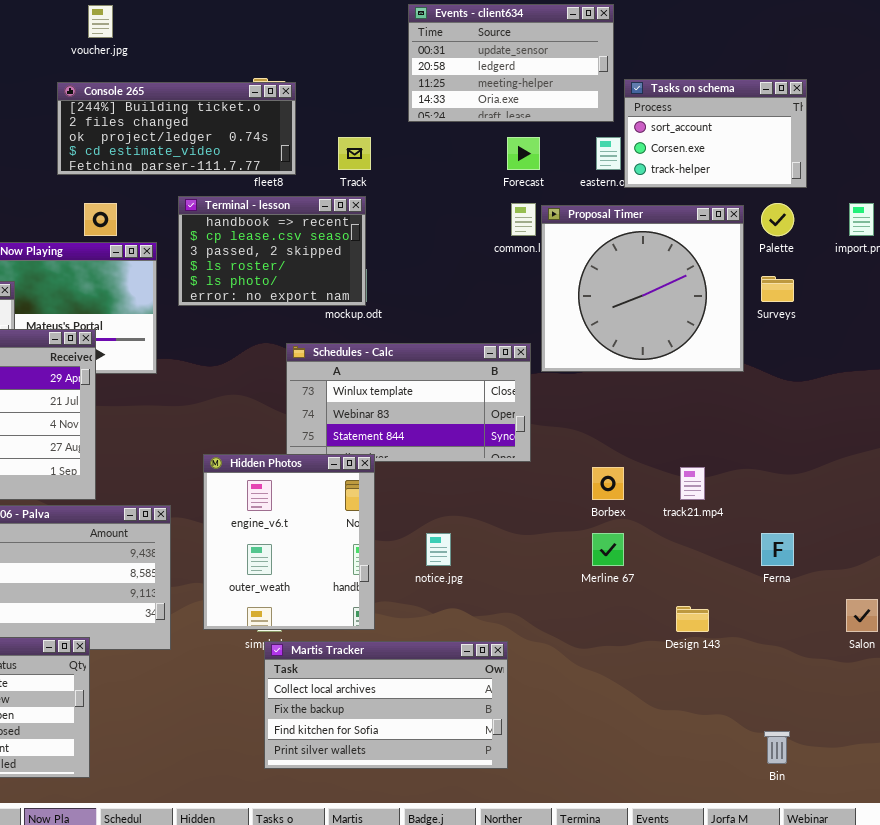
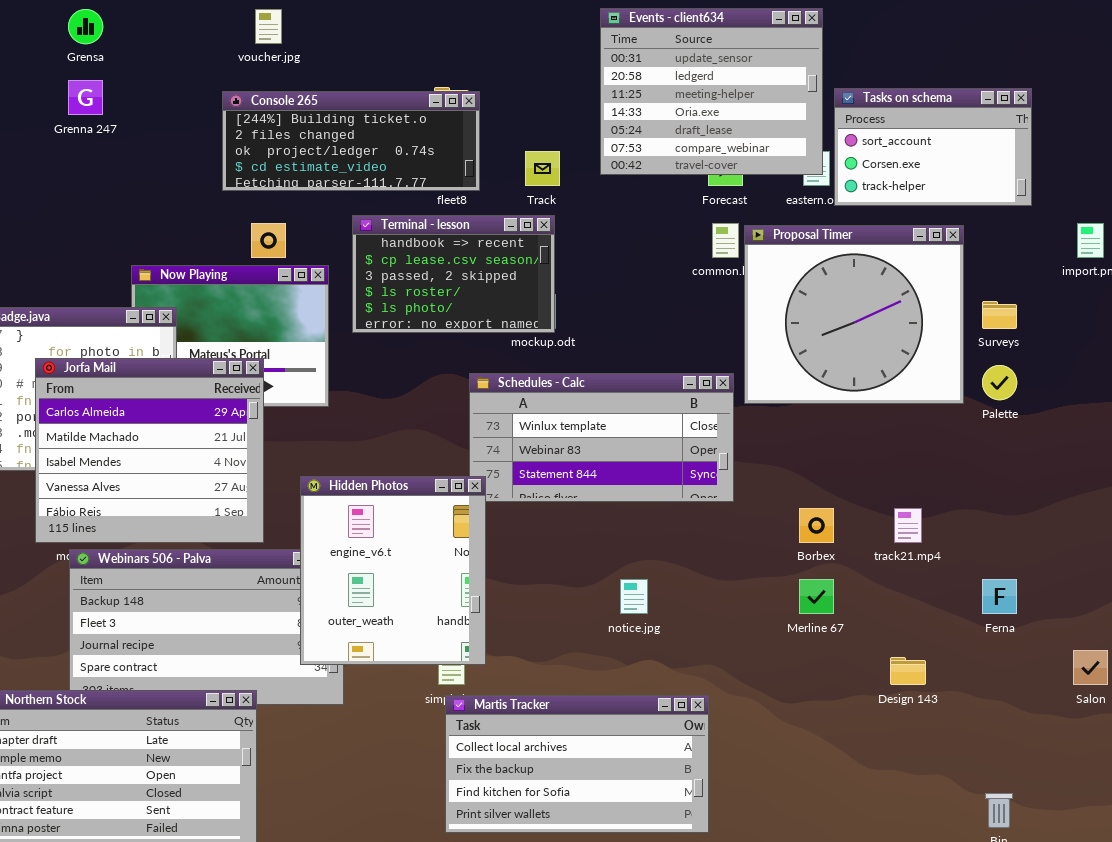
Events - client634: [408,4,614,122] -> [600,8,823,175], resized
Palette: [761,203,794,236] -> [982,365,1017,400], moved
Hidden Photos: [203,454,375,630] -> [300,476,486,665], moved

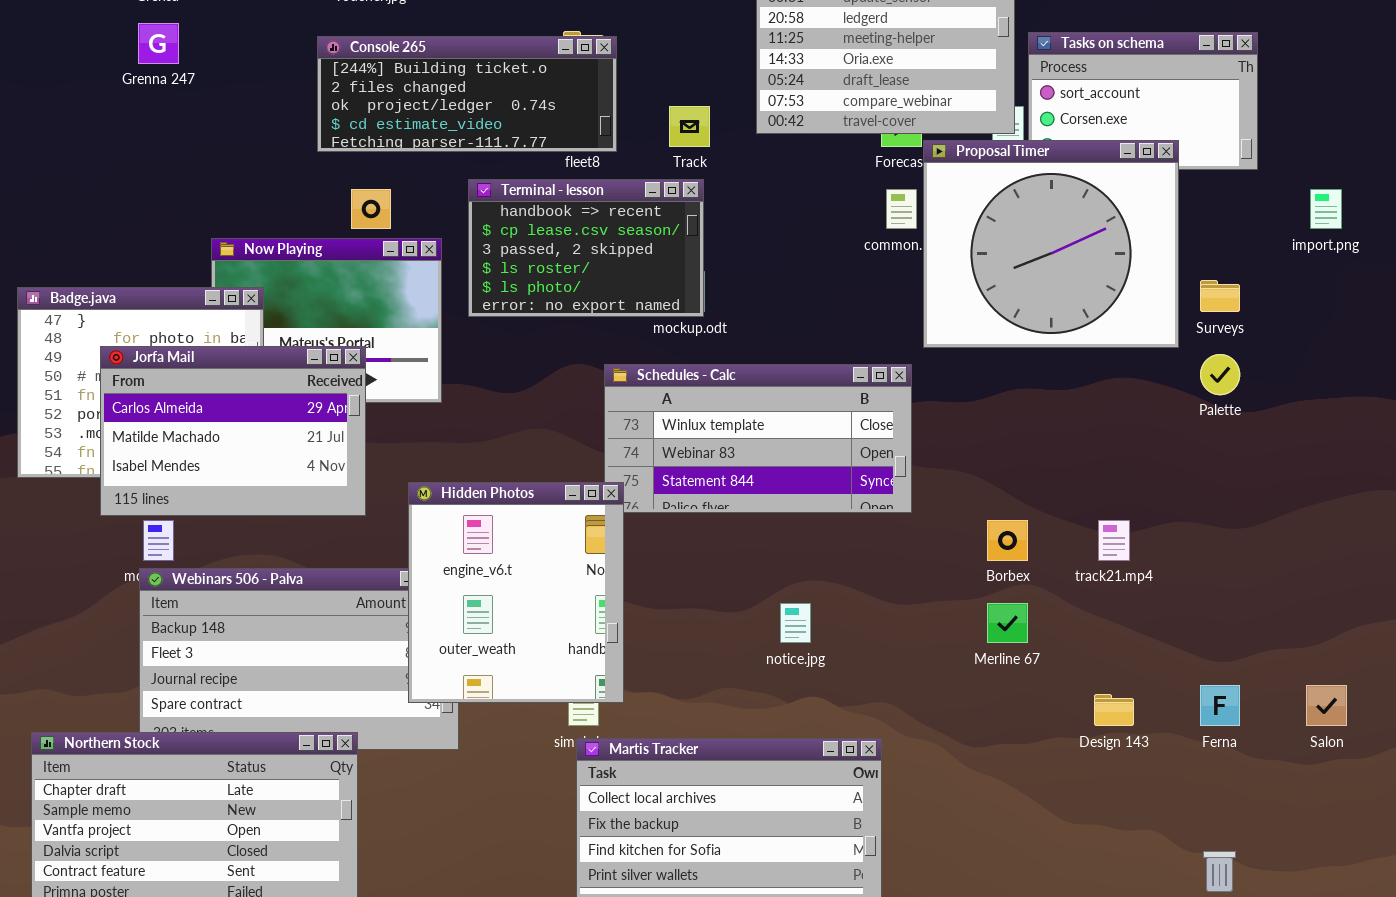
Proposal Timer: [744,225,964,404] -> [923,140,1179,348], moved
Jorfa Mail: [35,358,264,543] -> [100,346,366,516], resized
Ferna: [982,579,1017,614] -> [1200,685,1240,726], moved

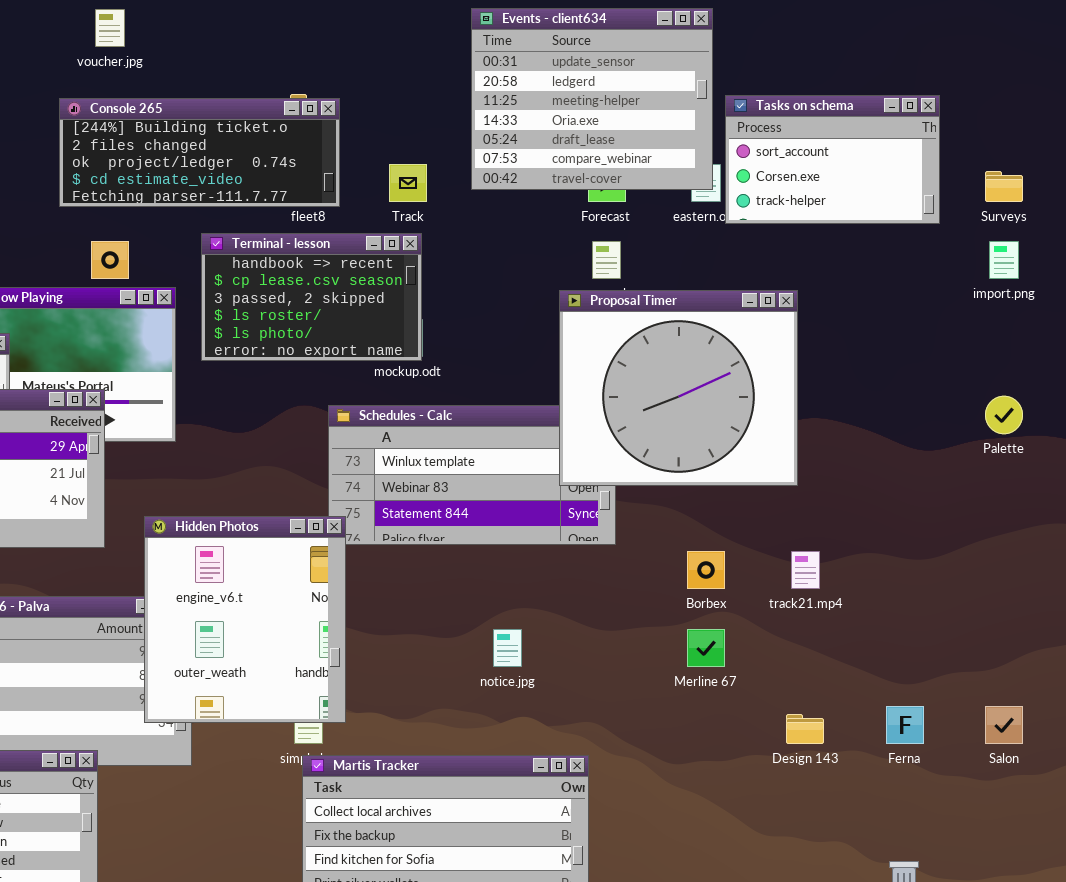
Proposal Timer: [923,140,1179,348] -> [559,290,798,486], moved
Surveys: [1200,280,1240,312] -> [985,171,1023,202], moved
Palette: [1200,354,1240,395] -> [985,396,1023,434], moved

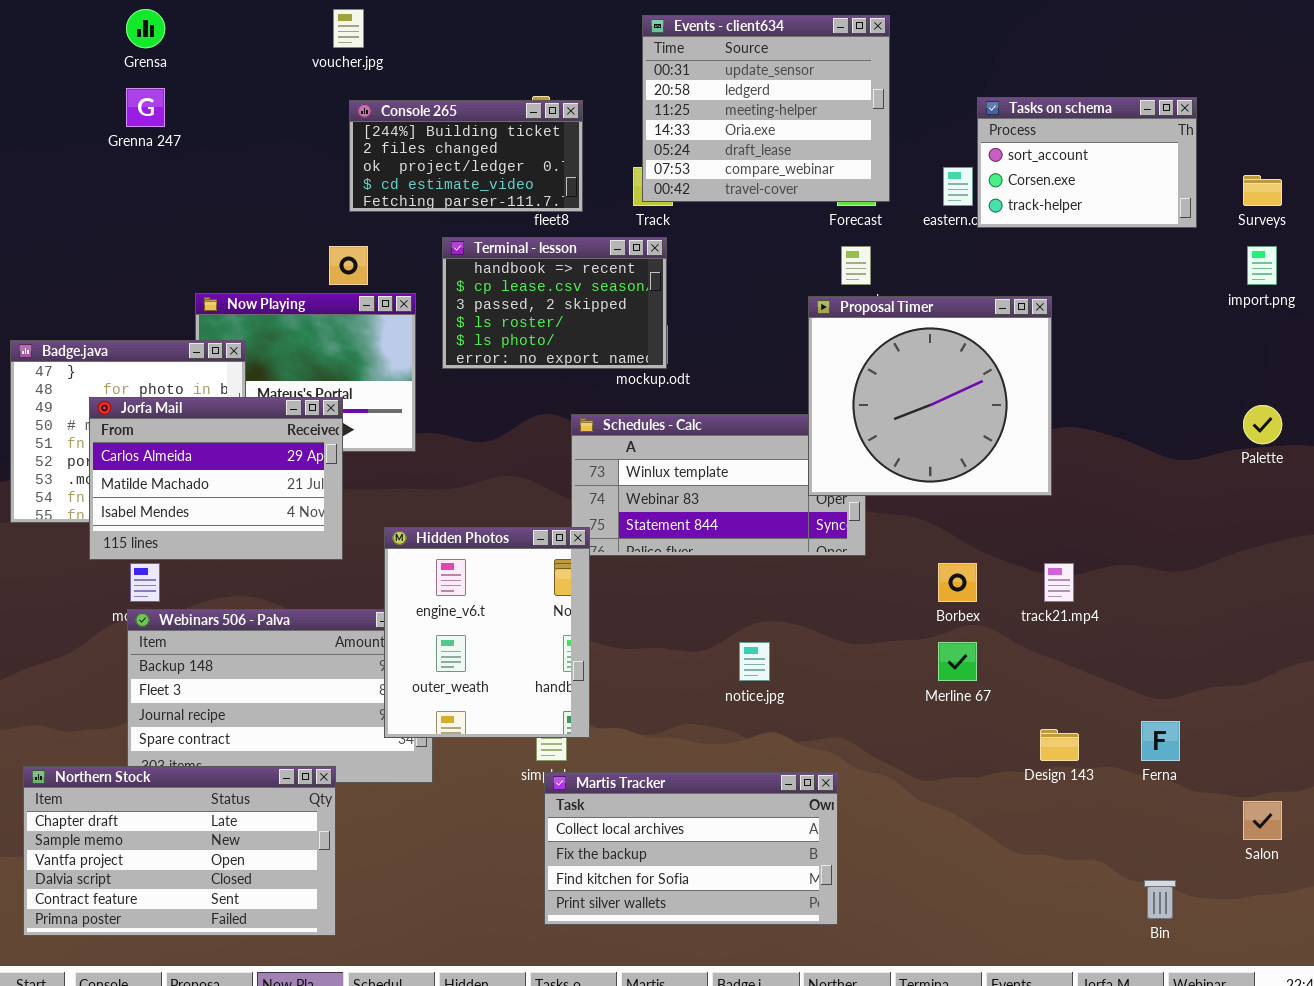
Events - client634: [471,8,713,190] -> [642,15,890,202], moved
Console 265: [59,98,340,207] -> [349,100,583,212], resized
Salon: [985,706,1023,744] -> [1243,801,1282,840], moved

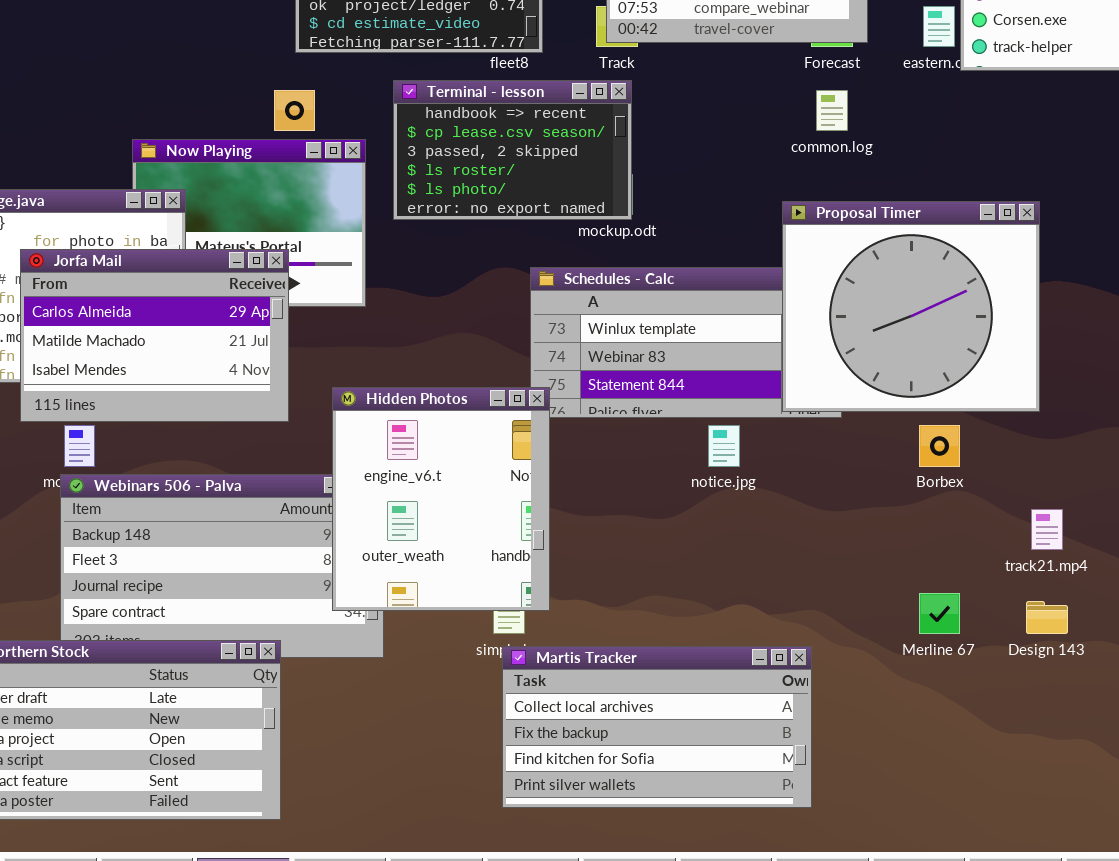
Proposal Timer: [808,296,1052,496] -> [782,201,1040,412], moved
track21.mp4: [1044,563,1074,602] -> [1031,509,1063,550], moved
notice.jpg: [739,642,770,681] -> [708,425,740,467], moved
Merline 67: [938,642,977,681] -> [919,593,960,634], moved

